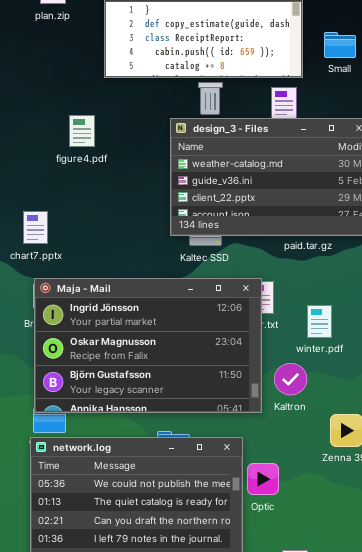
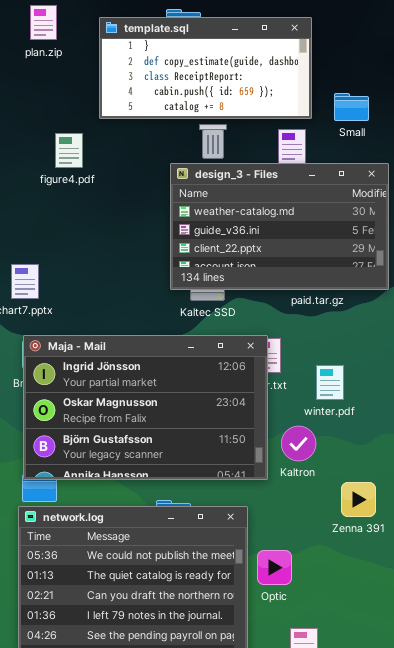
Small: [324,32,356,58] -> [334,93,369,121], moved
figure4.pdf: [69,115,95,147] -> [55,133,83,168], moved
Optic: [247,463,279,495] -> [257,550,292,585], moved

